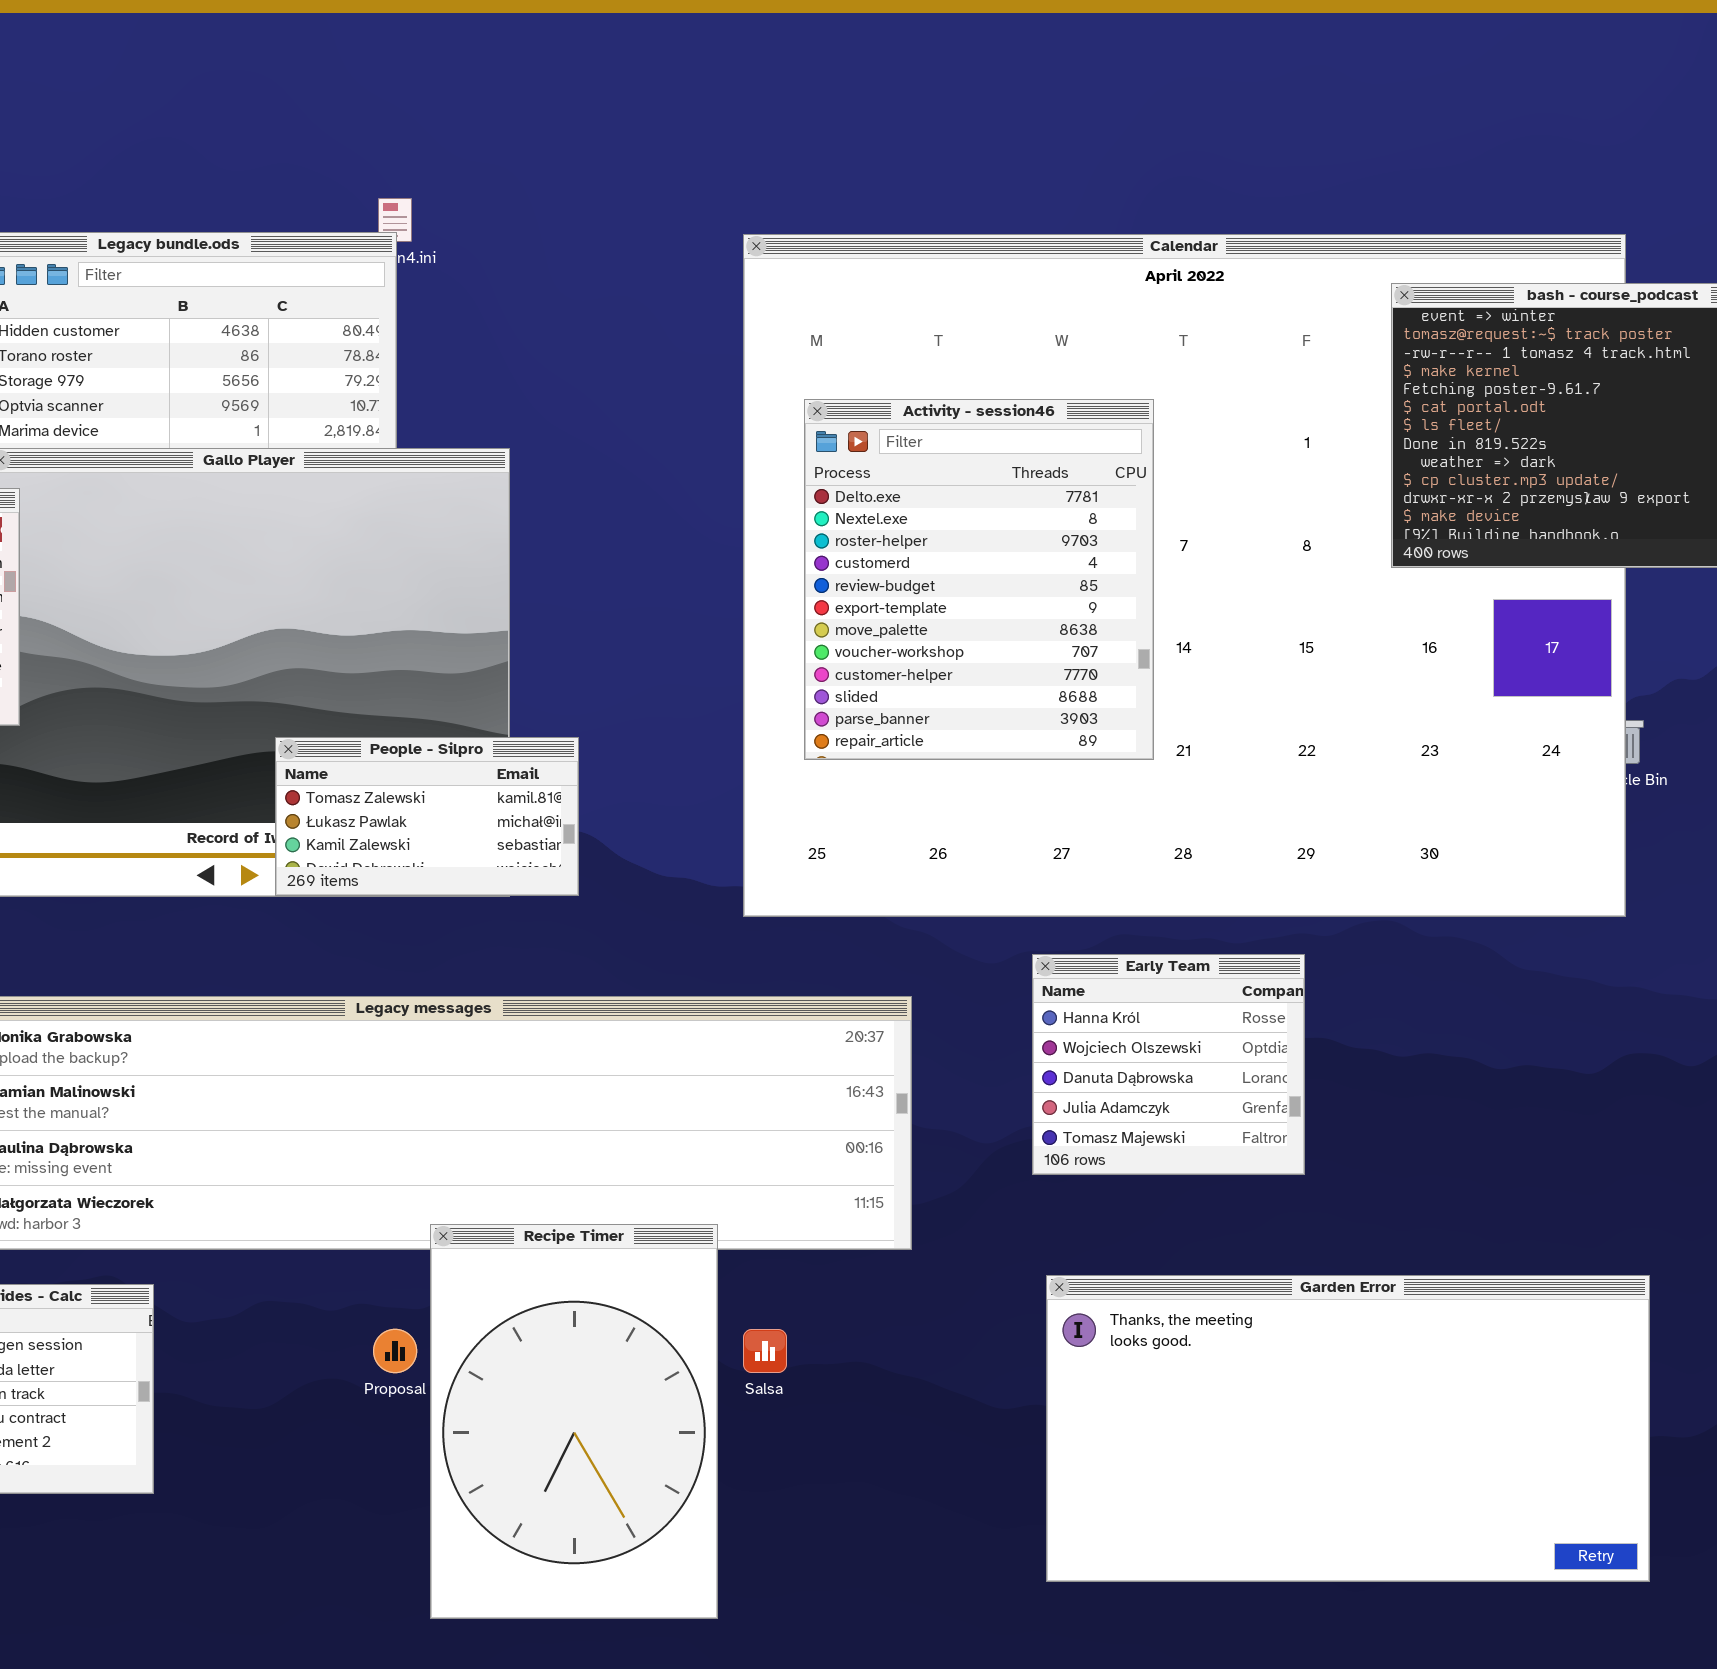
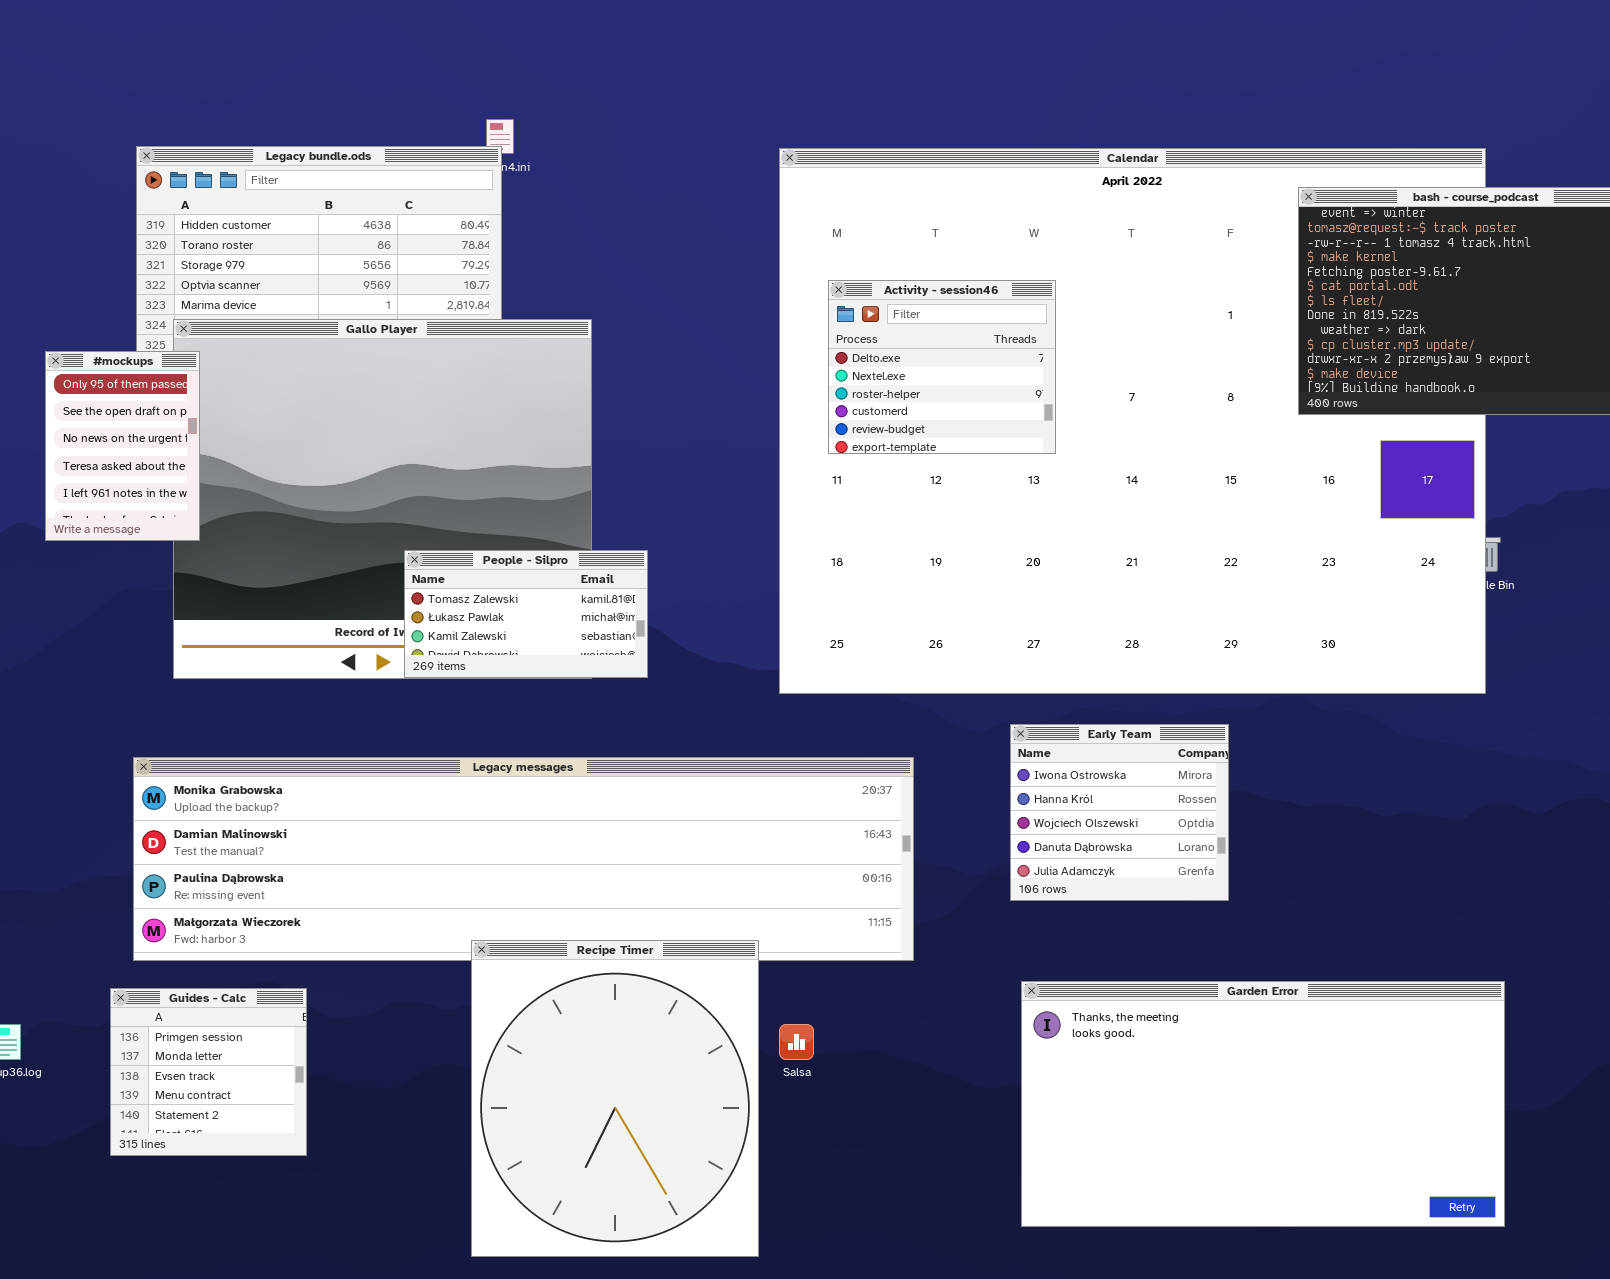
Activity - session46: [804,399,1154,760] -> [828,280,1056,454], resized
Early Team: [1032,954,1305,1175] -> [1010,724,1229,901], scrolled up 1 row
Recipe Timer: [430,1224,718,1619] -> [471,940,759,1257], resized

